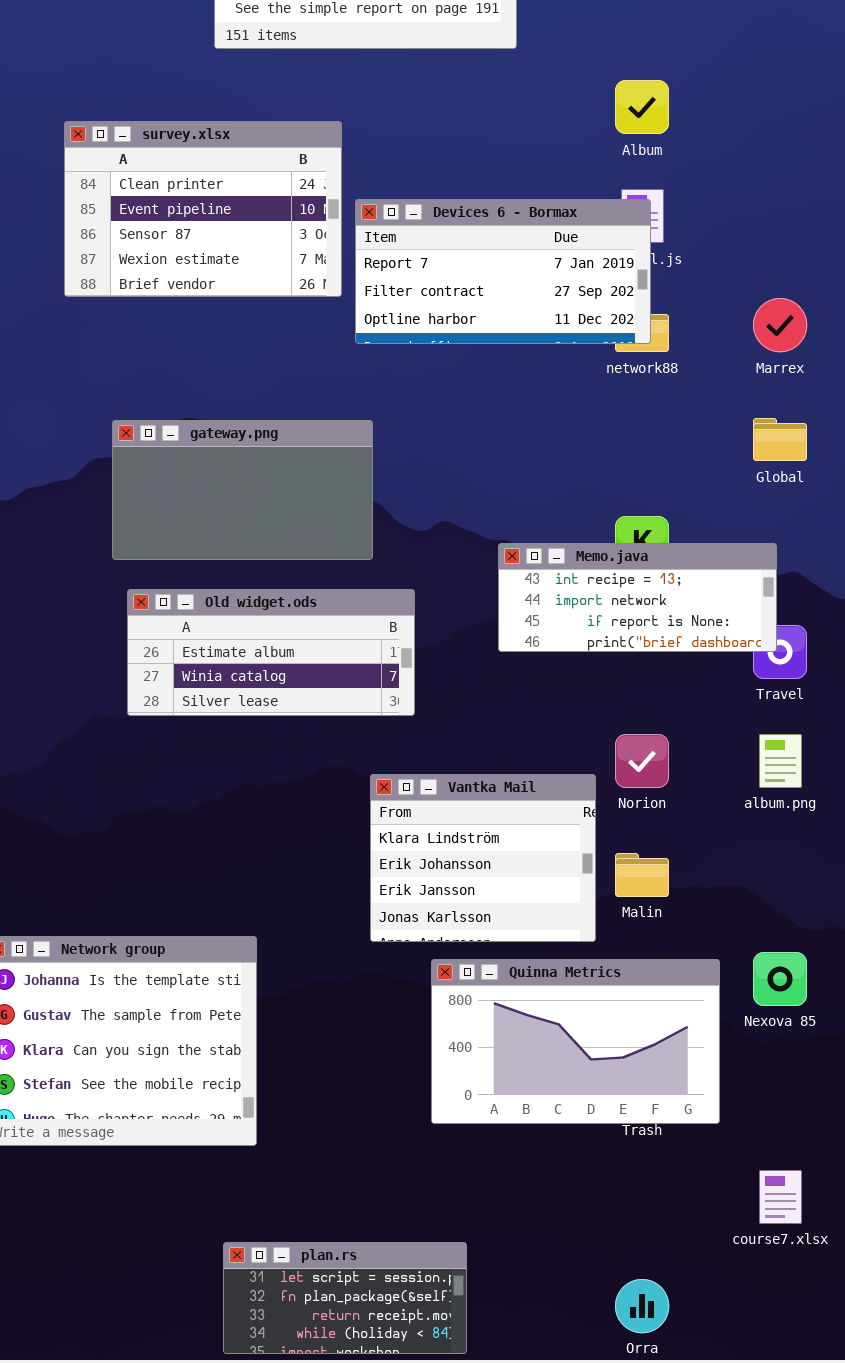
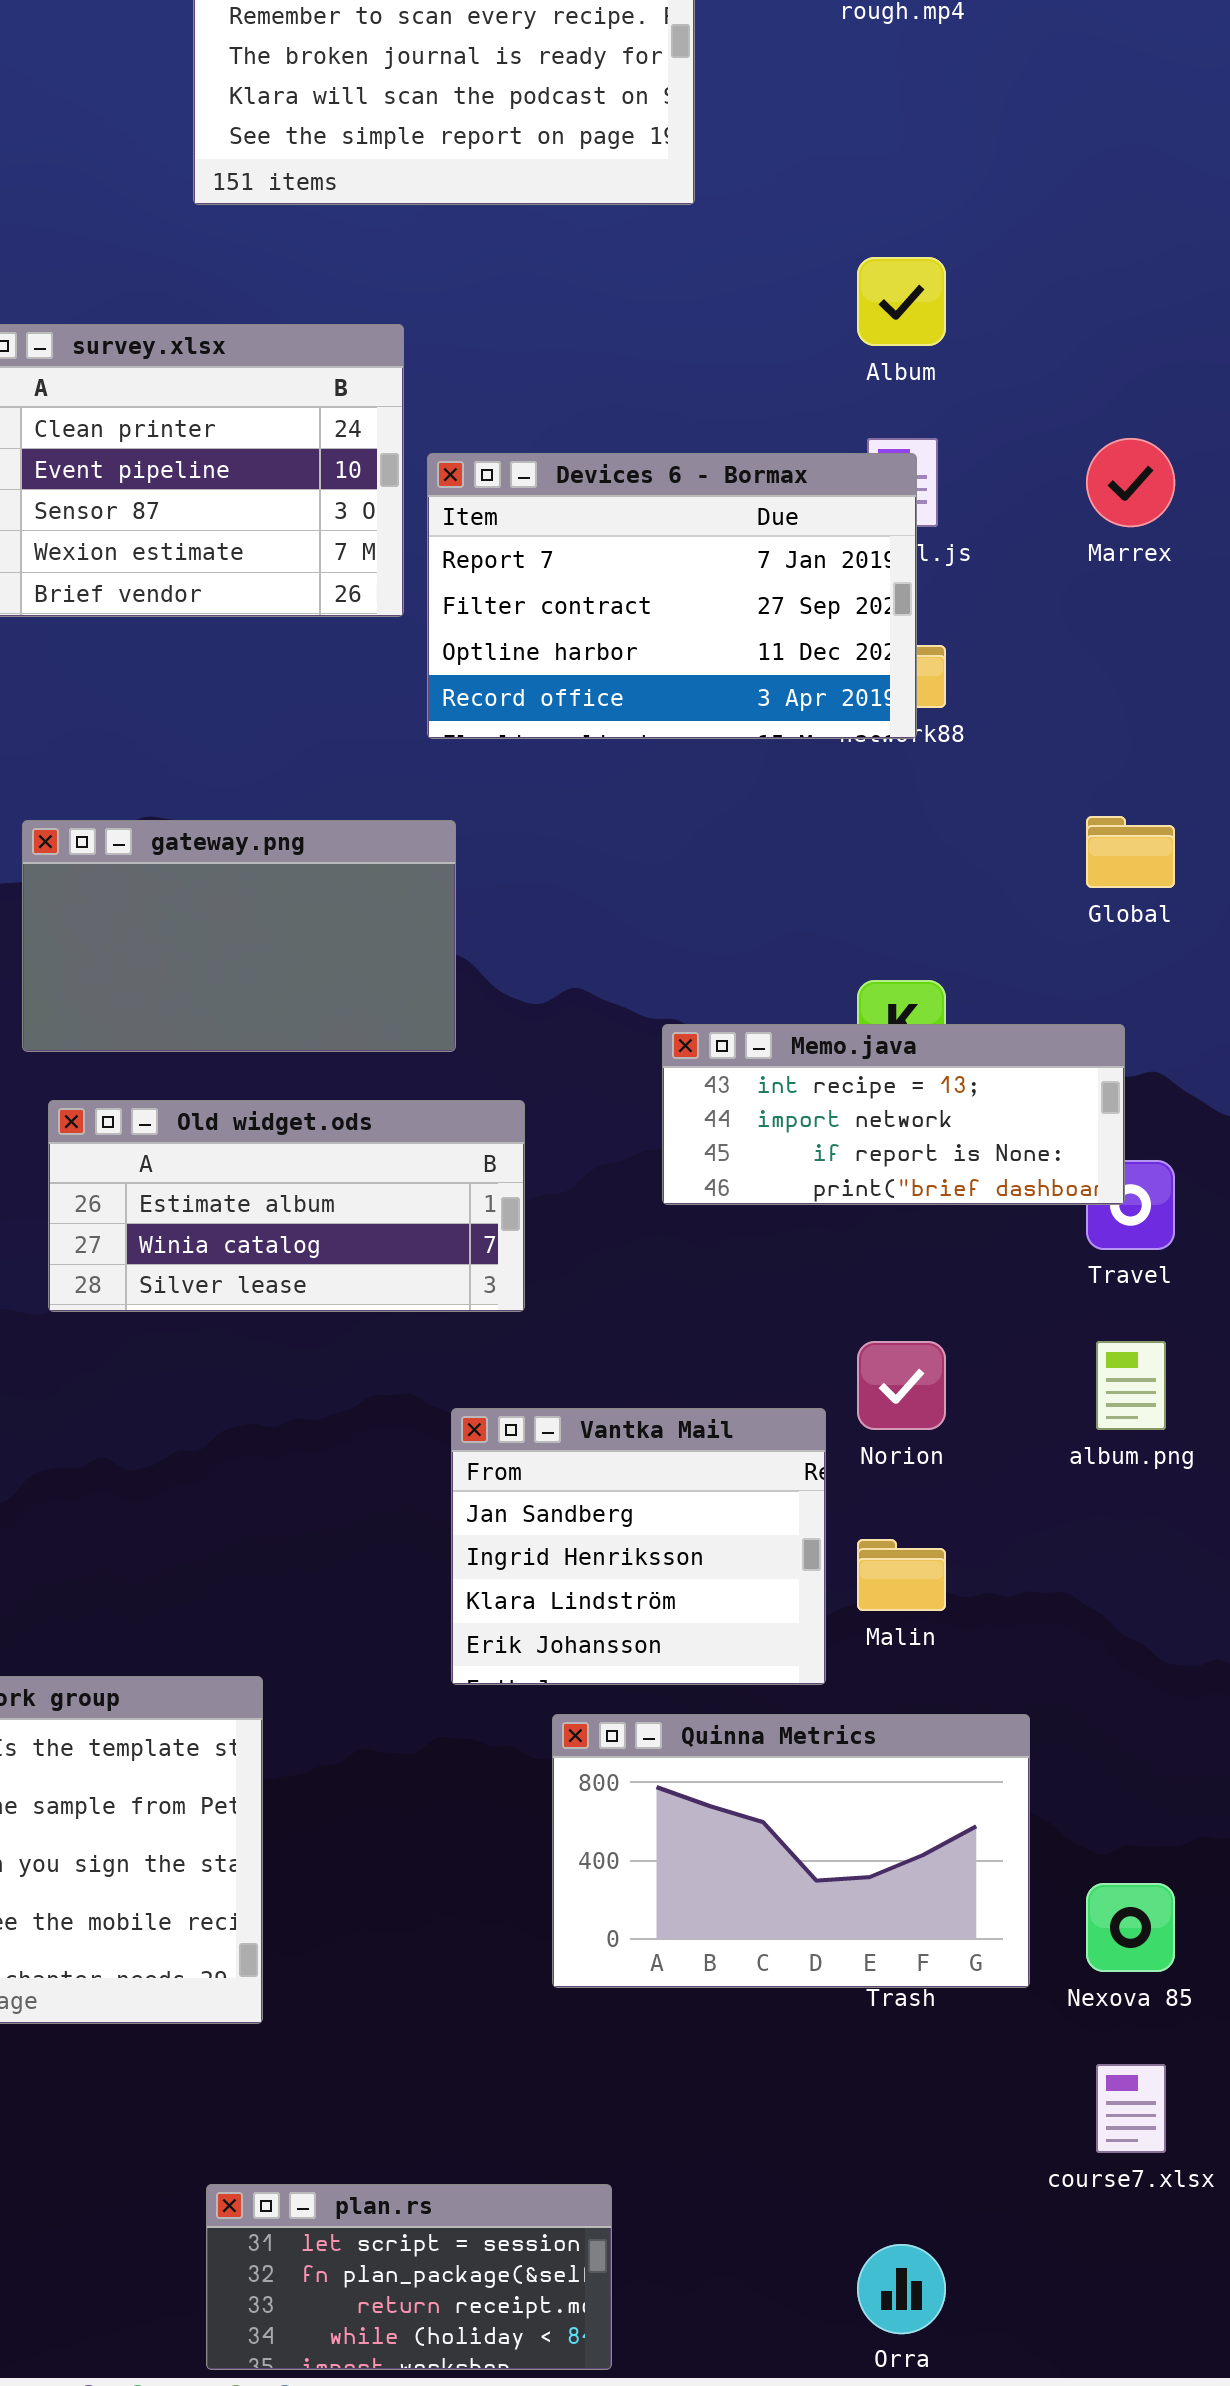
Devices 6 - Bormax: [355,199,651,344] -> [427,453,917,739], resized
Marrex: [753,298,807,352] -> [1086,438,1175,527], moved
Vantka Mail: [370,774,596,942] -> [451,1408,826,1685], scrolled up 2 rows
Nexova 85: [753,952,807,1006] -> [1086,1883,1175,1972], moved

